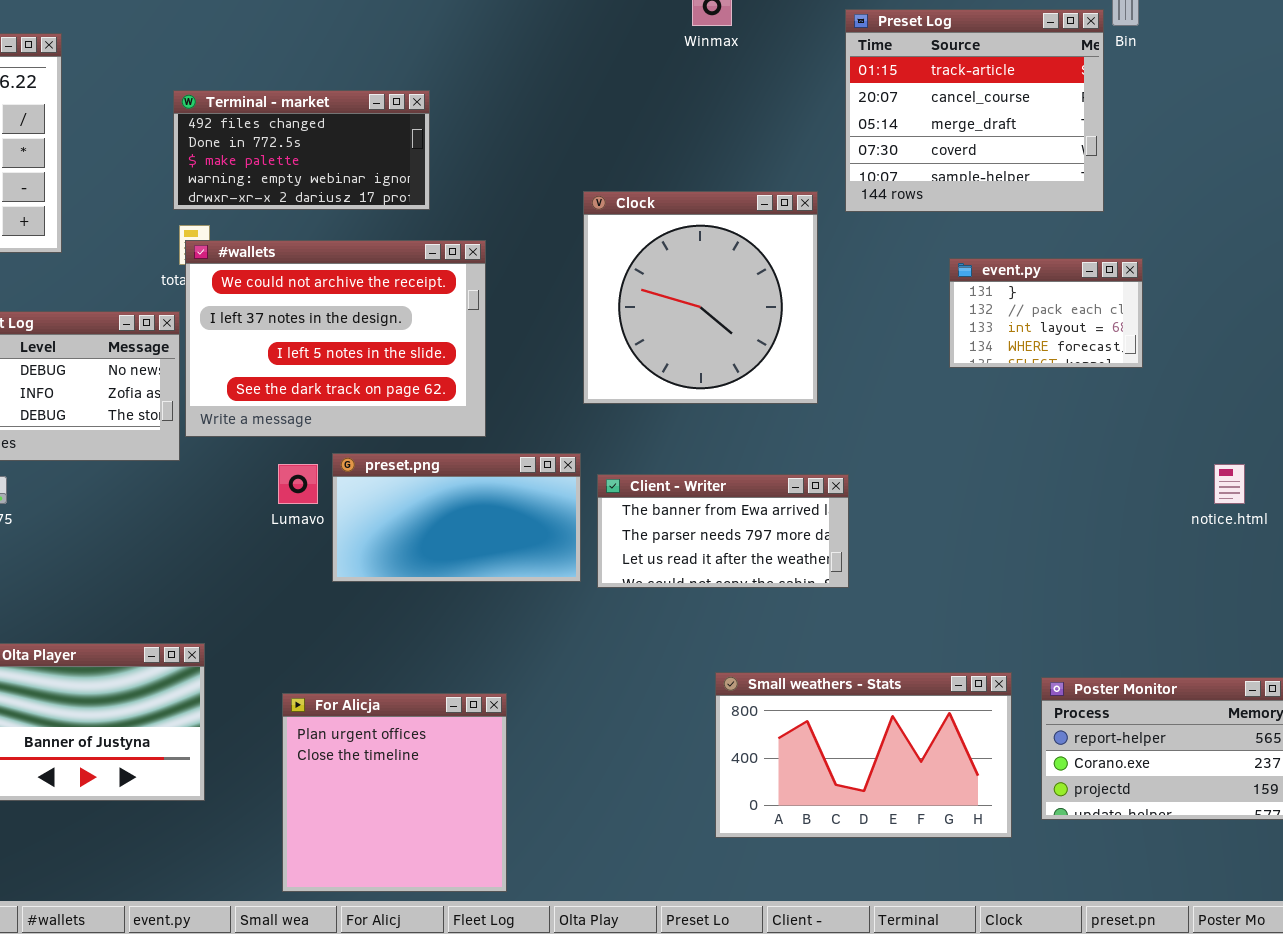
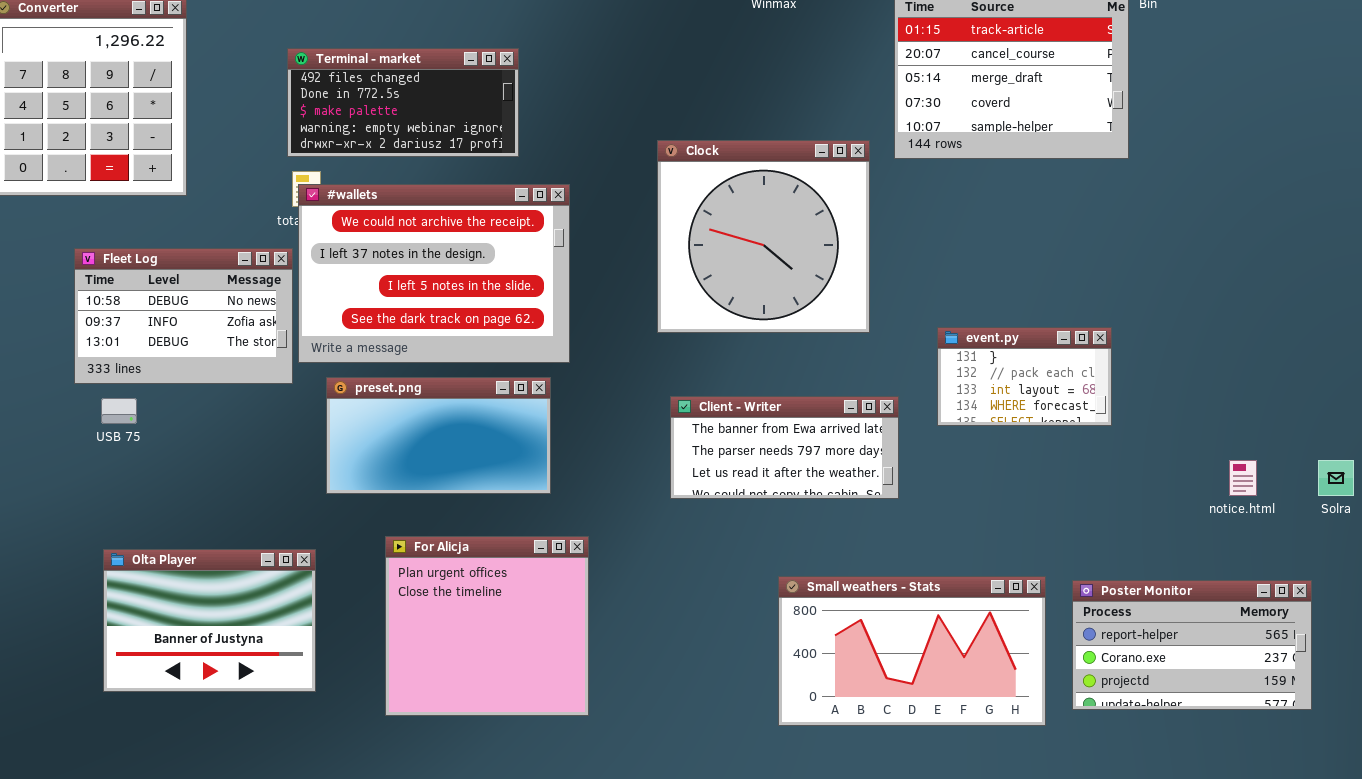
event.py: [949,258,1143,368] -> [937,327,1112,426], moved
preset.png: [332,453,581,582] -> [326,377,551,494], moved
notice.html: [1214,464,1245,504] -> [1229,460,1257,496], moved
For Alicja: [282,693,507,892] -> [385,536,589,716], moved

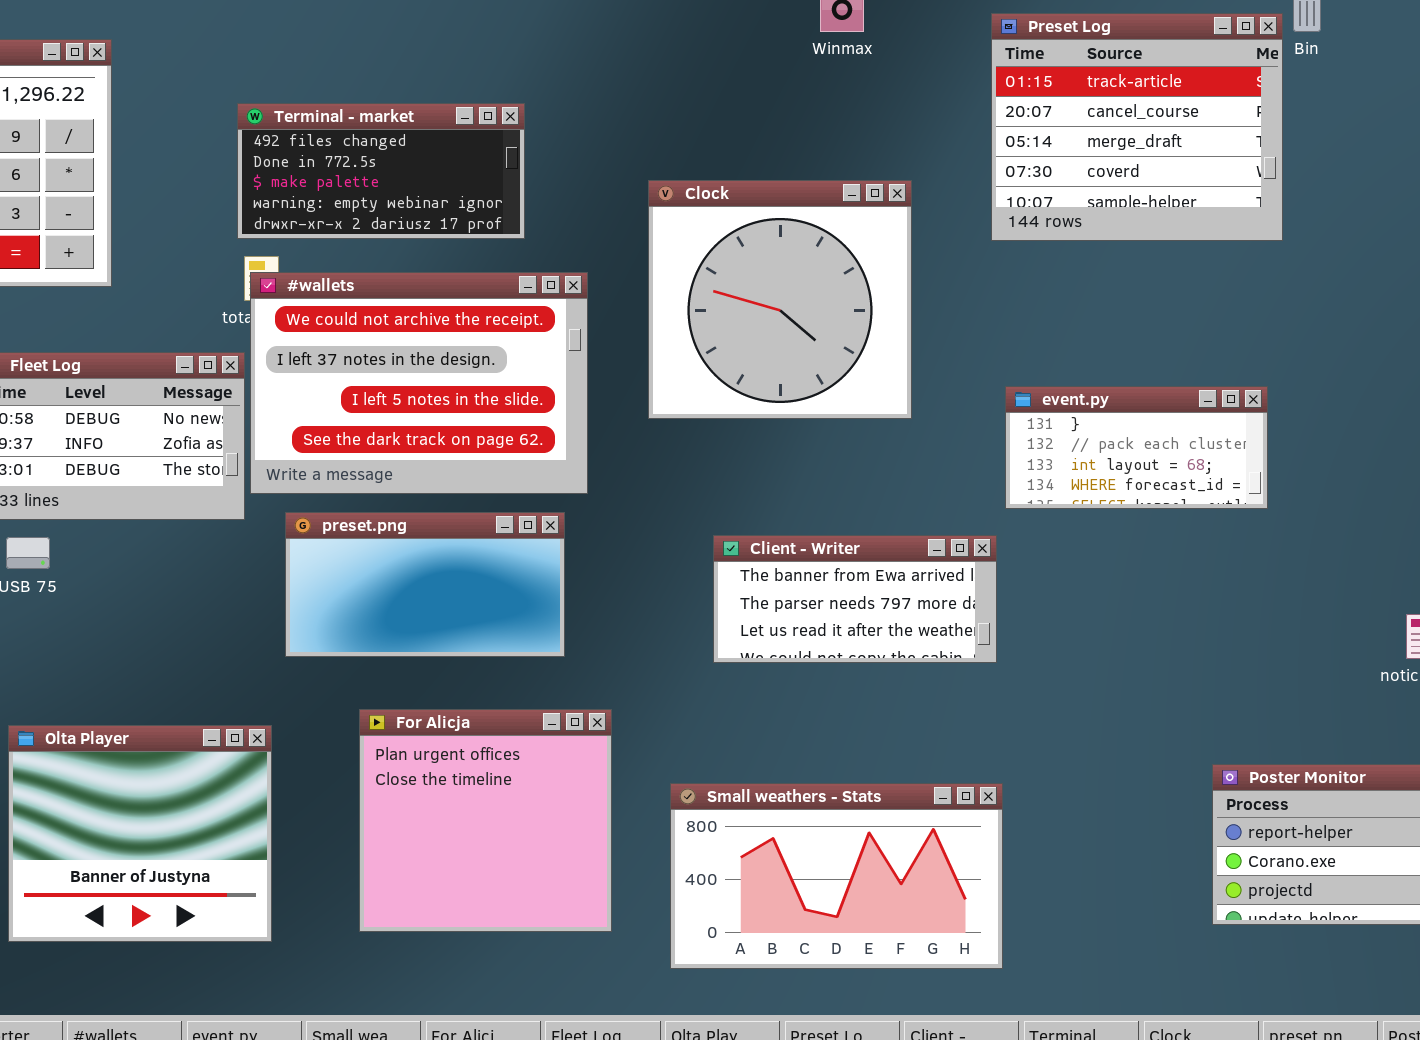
Clock: [657,140,870,333] -> [648,180,912,419], moved
event.py: [937,327,1112,426] -> [1005,386,1268,509], moved, resized
Olta Player: [103,549,316,692] -> [8,725,272,942], resized
Small weathers - Stats: [778,576,1046,726] -> [670,783,1003,969], moved

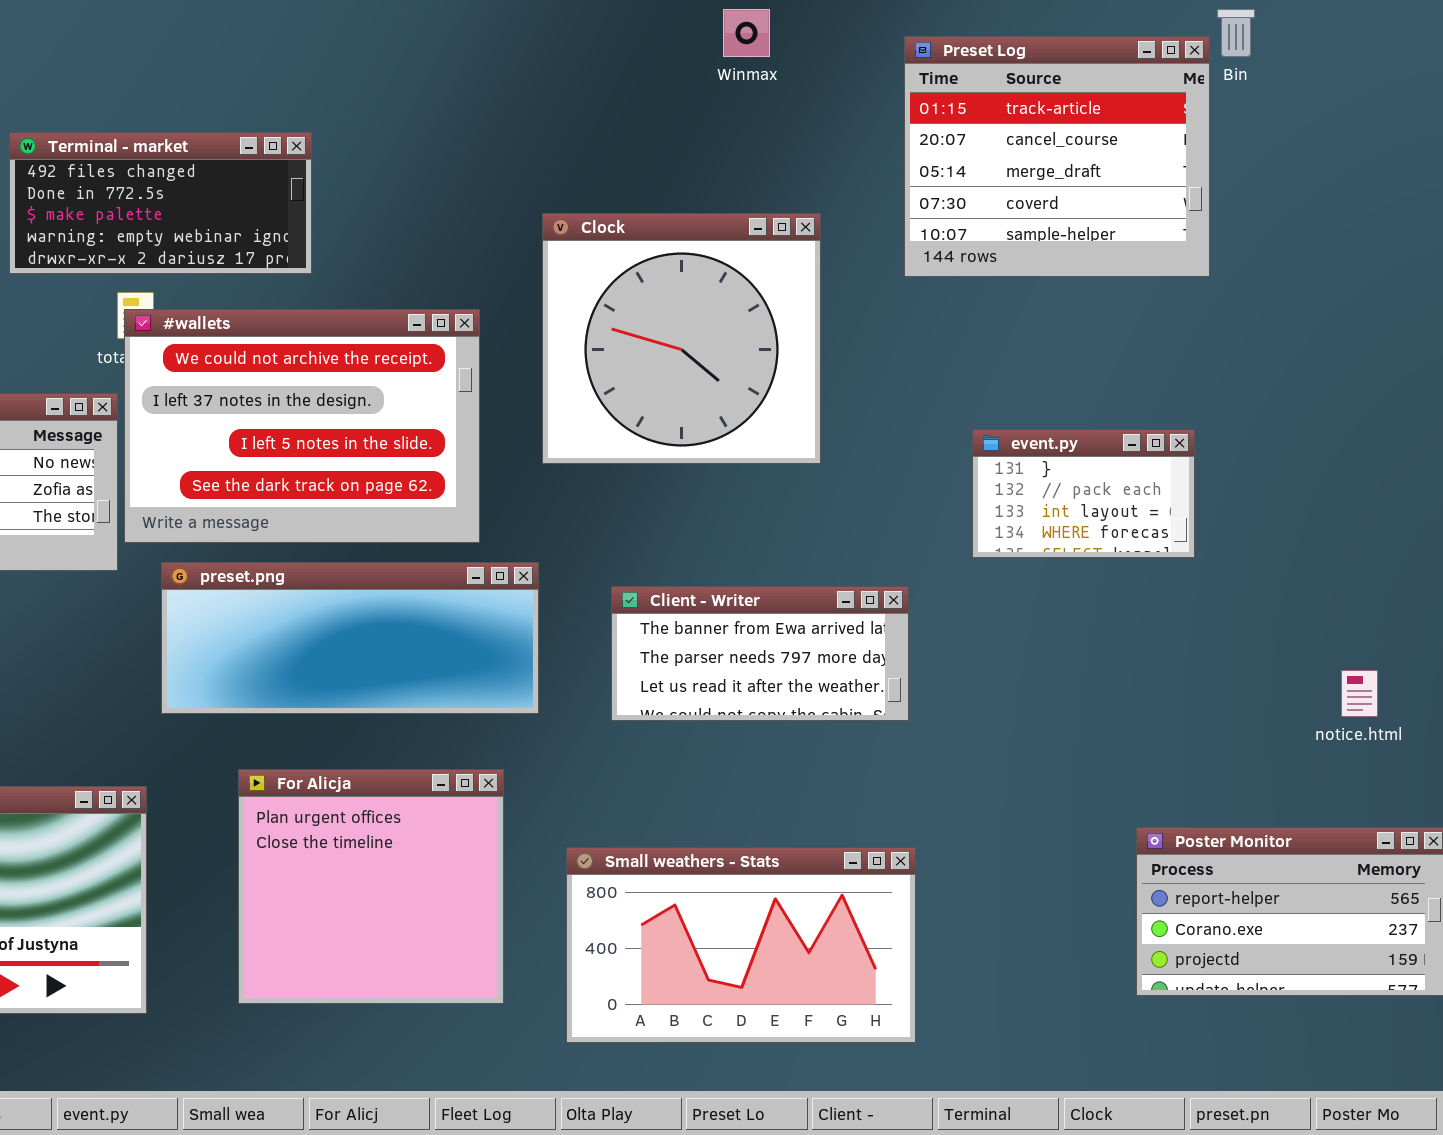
Terminal - market: [237,103,525,239] -> [9,132,312,274], moved
event.py: [1005,386,1268,509] -> [972,429,1195,558], resized
preset.png: [285,512,565,657] -> [161,562,539,714], resized

